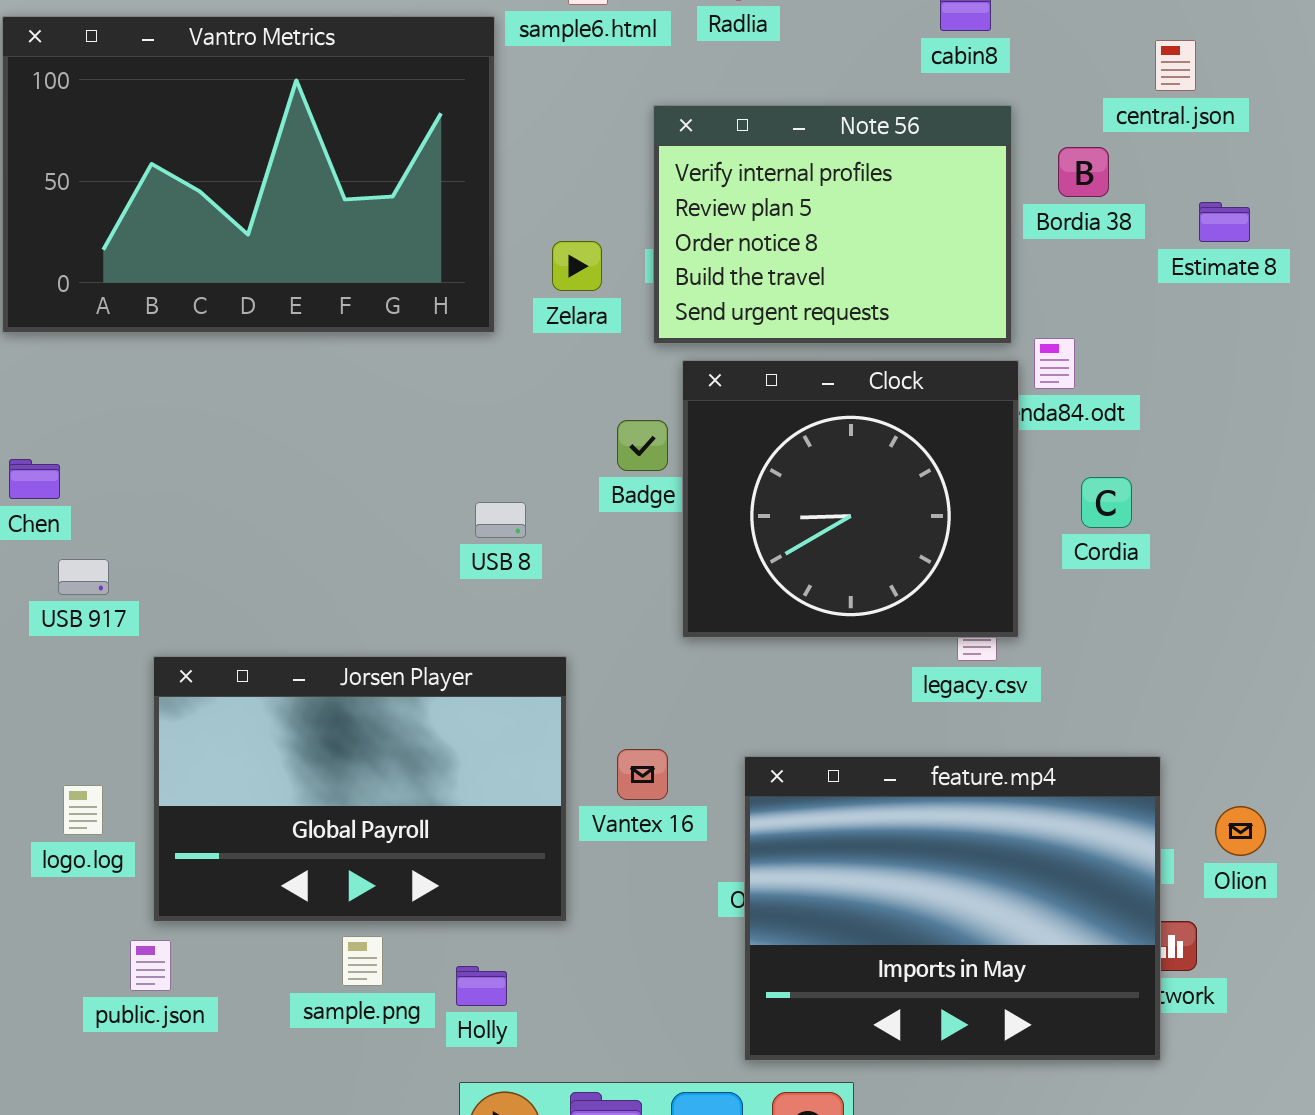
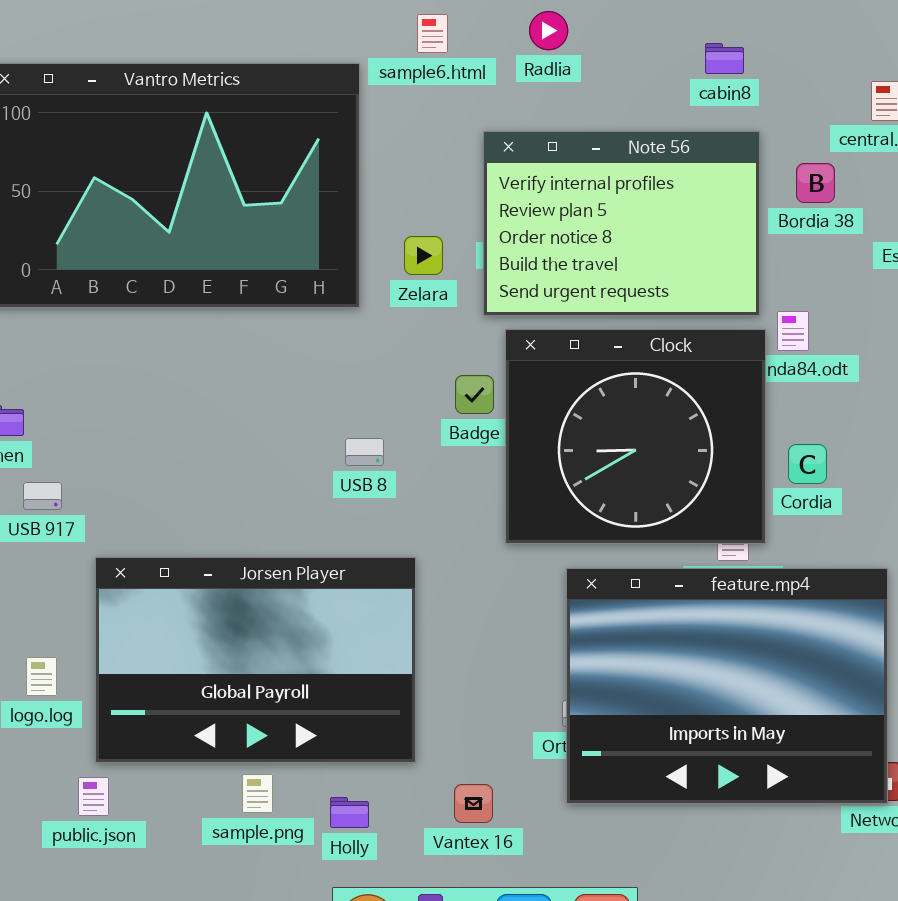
Cordia: [1081,477,1132,528] -> [788,444,827,484], moved
Vantex 16: [617,749,668,800] -> [454,784,493,823], moved
feature.mp4: [744,756,1161,1061] -> [566,568,888,804], moved

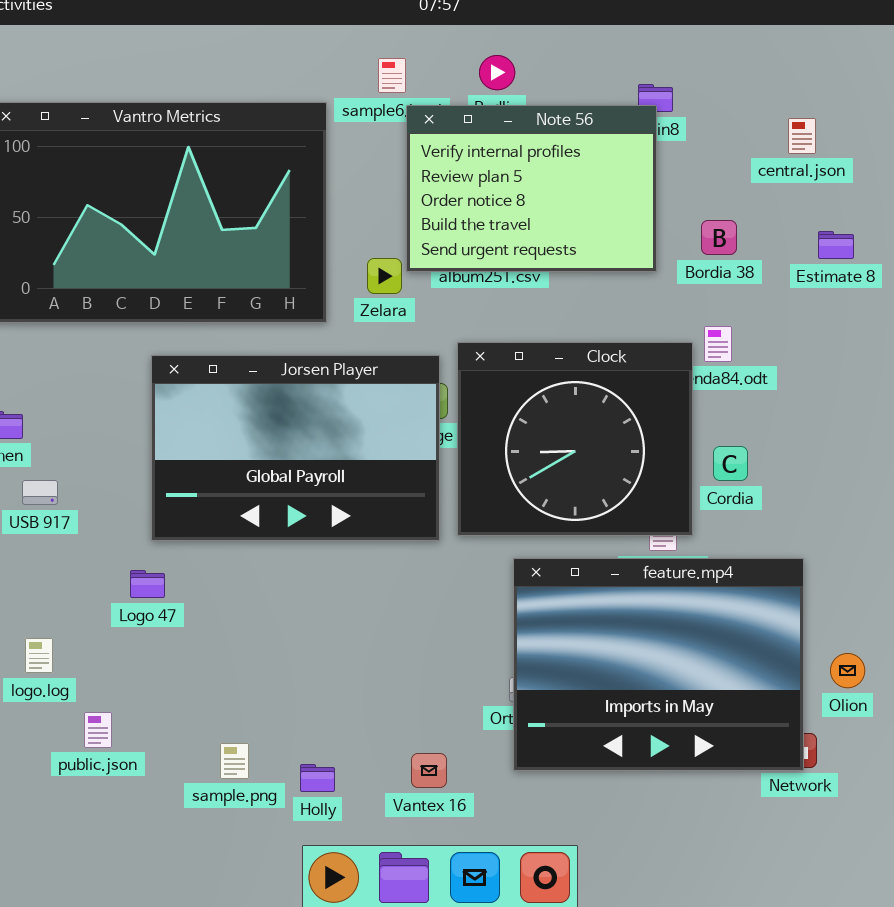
Note 56: [483,131,760,316] -> [406,105,657,272], moved
Bordia 38: [796,163,835,203] -> [701,220,737,255], moved
Jorsen Player: [95,557,416,763] -> [151,355,440,541], moved
public.json: [78,777,109,816] -> [84,712,112,748], moved

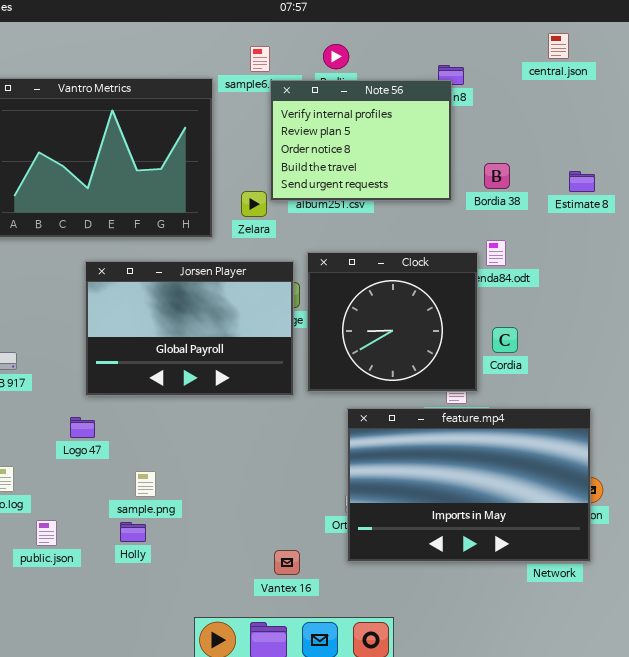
central.json: [788,118,816,154] -> [548,33,569,59], moved
feature.mp4: [513,558,804,771] -> [347,408,591,562], resized
sample.png: [220,743,249,779] -> [135,471,156,497], moved
Holly: [300,764,335,792] -> [120,522,146,542], moved

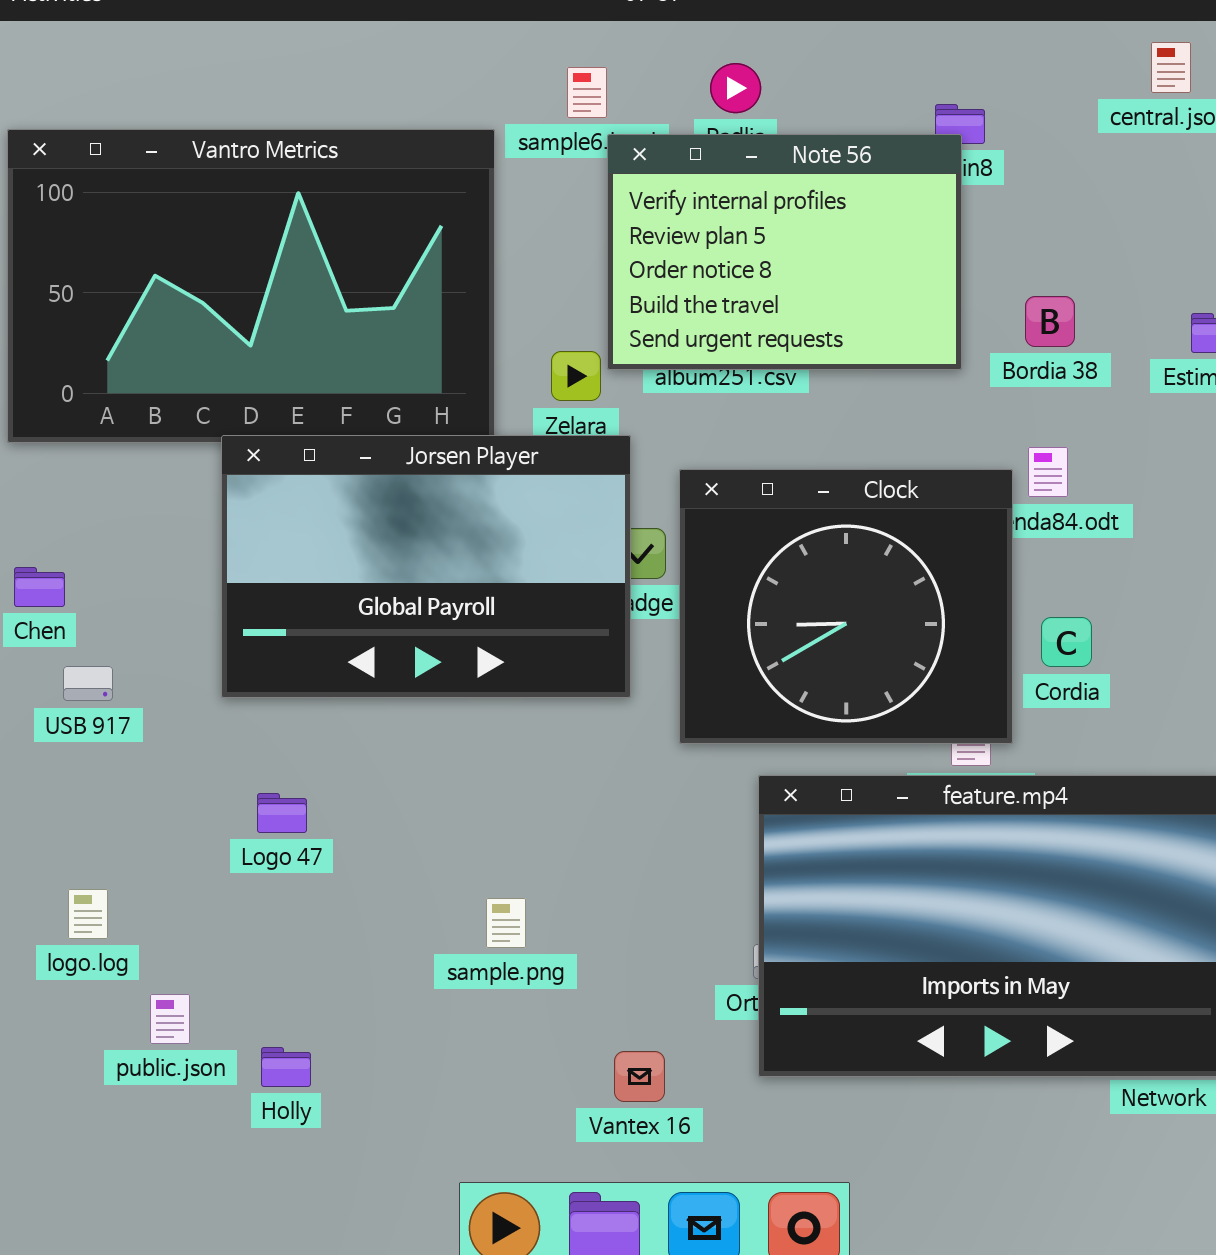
Jorsen Player: [85,261,294,396] -> [221,435,631,698], moved
Logo 47: [70,417,95,438] -> [257,793,307,833], moved
sample.png: [135,471,156,497] -> [486,898,526,948], moved
Holly: [120,522,146,542] -> [261,1047,311,1087], moved

